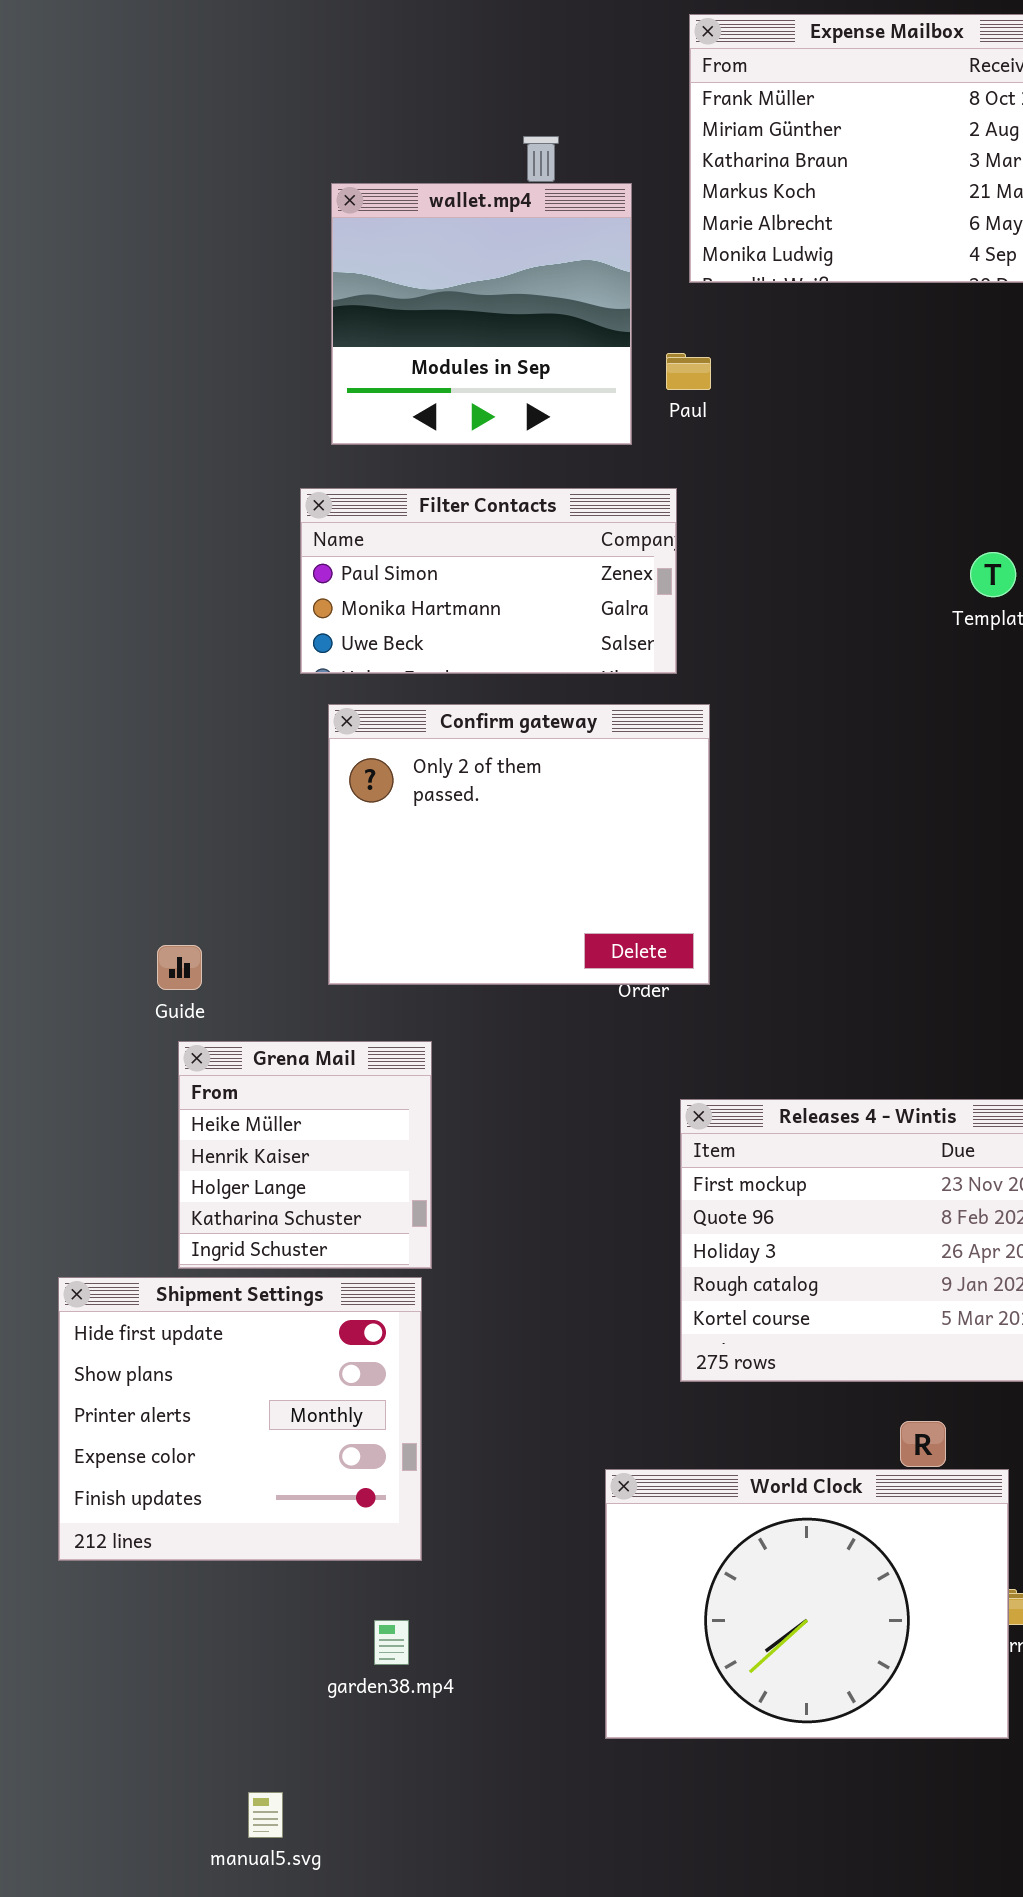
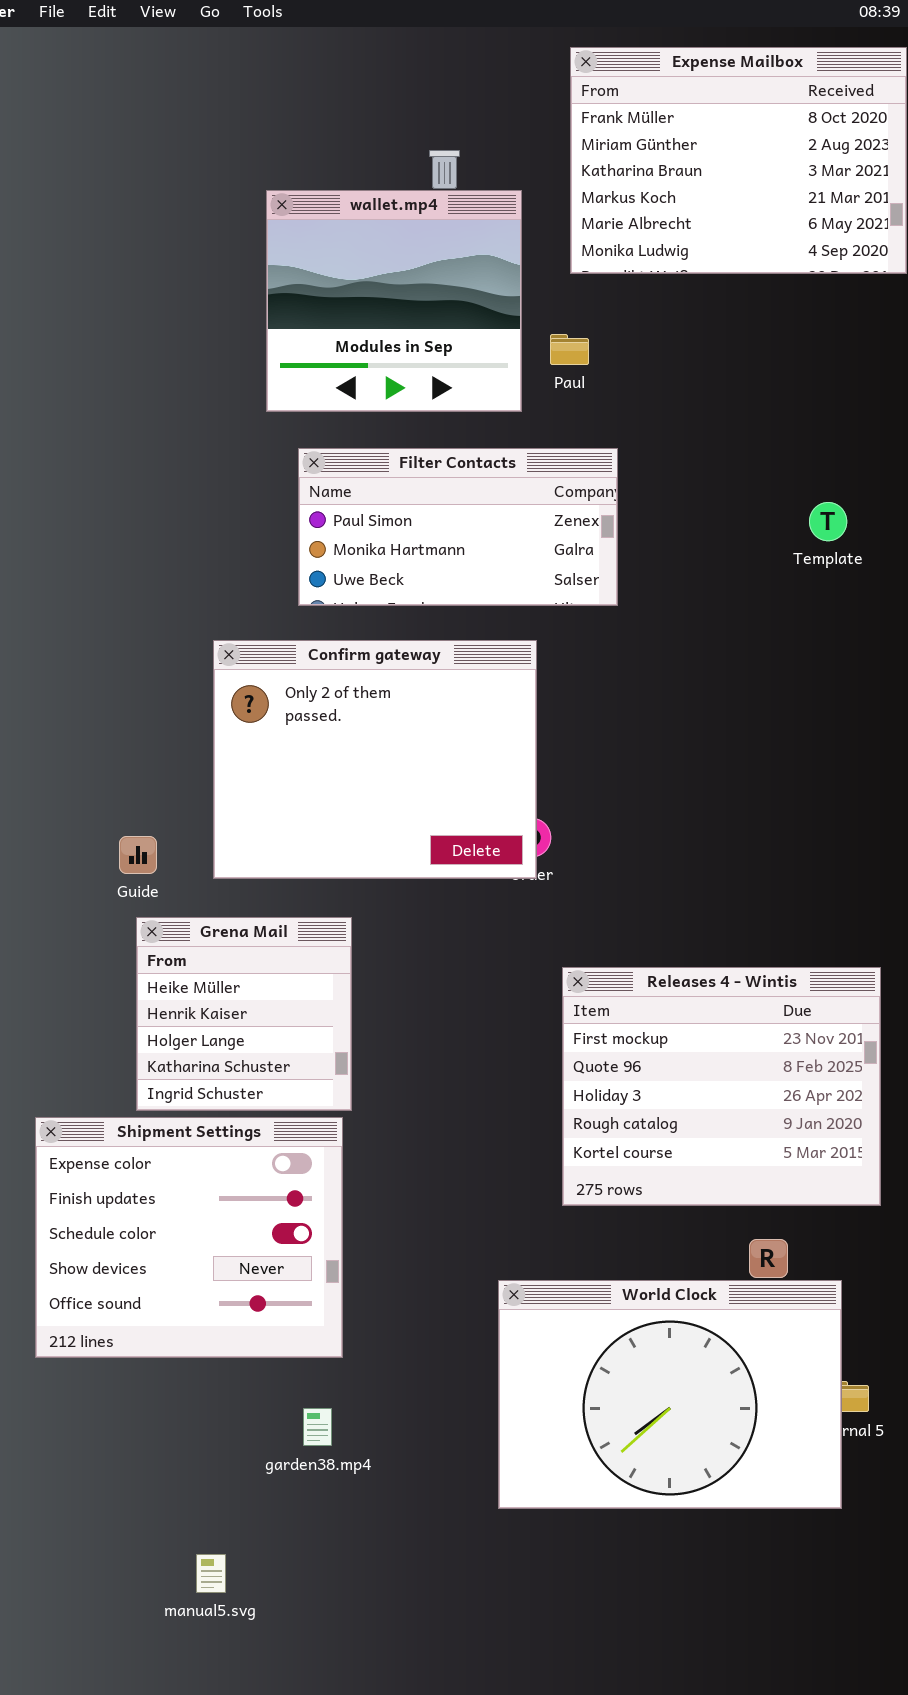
Filter Contacts: [300,488,677,674] -> [298,448,618,606], moved
Confirm gateway: [328,704,710,985] -> [213,640,537,879], moved
Shipment Settings: [58,1277,422,1561] -> [35,1117,343,1358], scrolled down 3 rows

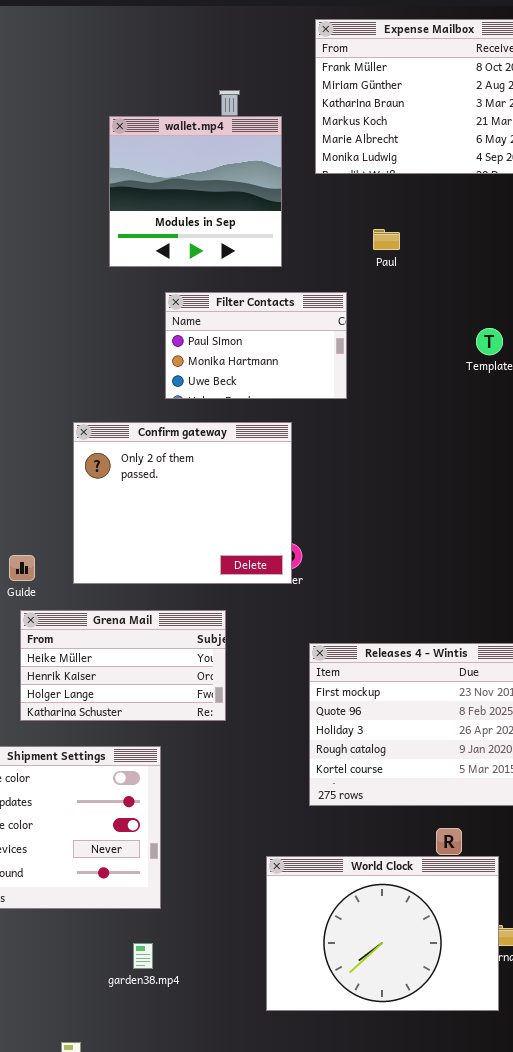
Paul: [550,334,589,365] -> [373,229,400,250], moved
Filter Contacts: [298,448,618,606] -> [165,292,347,399], resized
Grena Mail: [136,917,352,1111] -> [20,610,226,721], resized

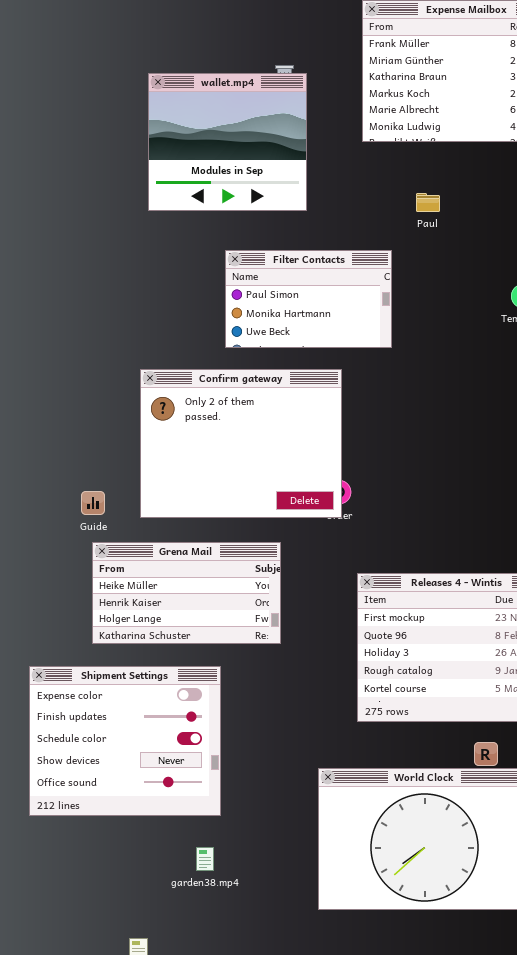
wallet.mp4: [109,116,282,267] -> [148,73,307,211], moved

